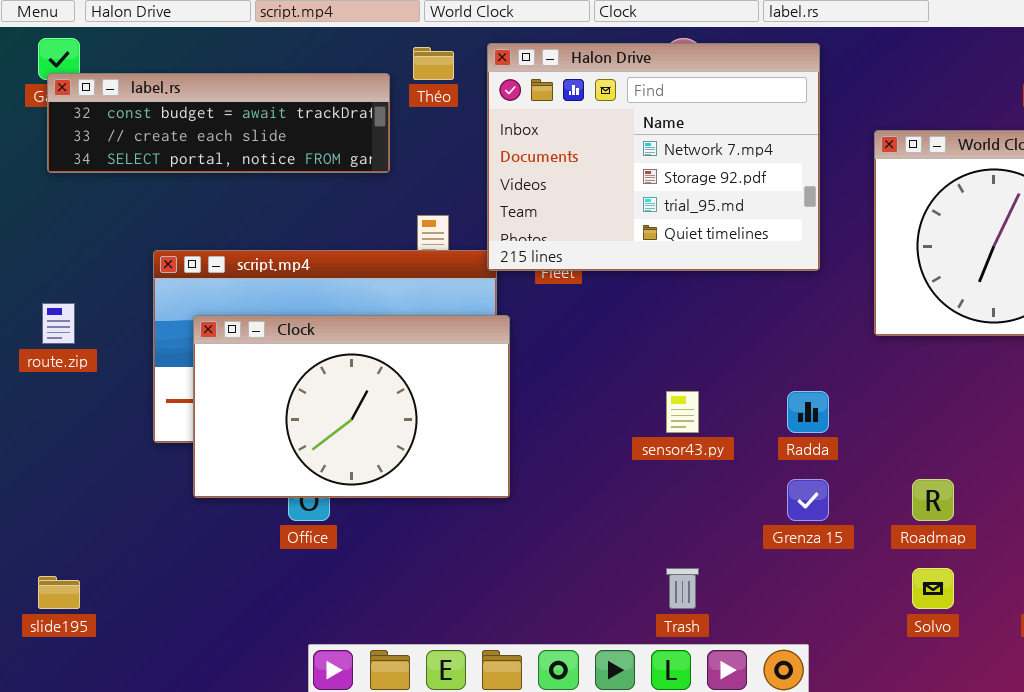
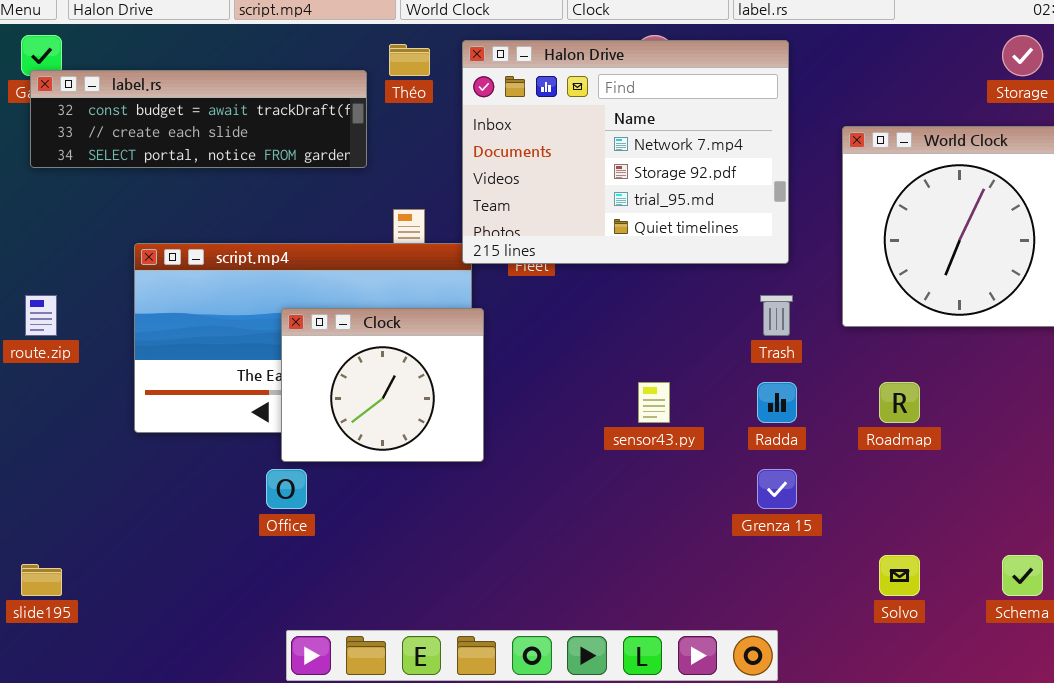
Clock: [193,315,510,498] -> [281,308,484,462], resized
Roadmap: [912,479,954,521] -> [879,382,920,423], moved
Trash: [666,568,699,609] -> [760,295,793,336], moved

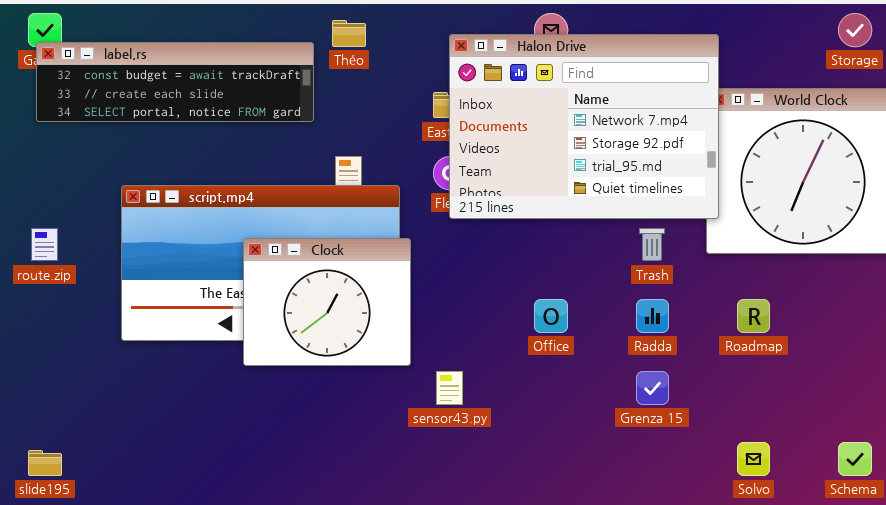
Halon Drive: [462,40,789,264] -> [449,34,719,219], moved
sensor43.py: [638,382,670,423] -> [436,371,463,405], moved
Office: [266,469,307,509] -> [534,299,568,333], moved

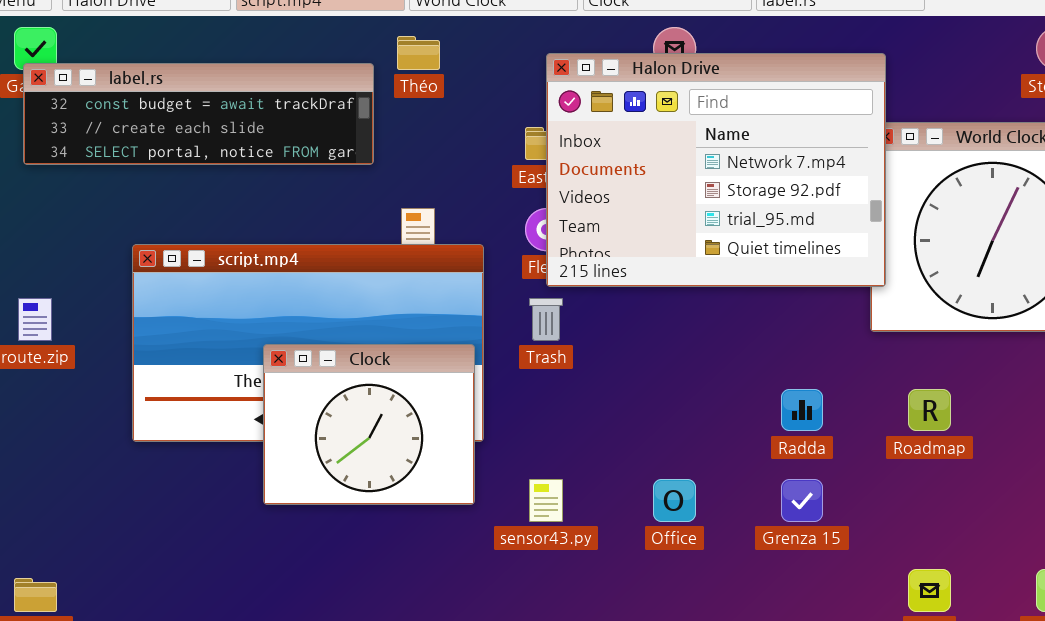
Trash: [639,228,665,261] -> [529,298,563,341], moved
Clock: [243,238,411,366] -> [263,344,475,505], moved
Office: [534,299,568,333] -> [653,479,696,522], moved

